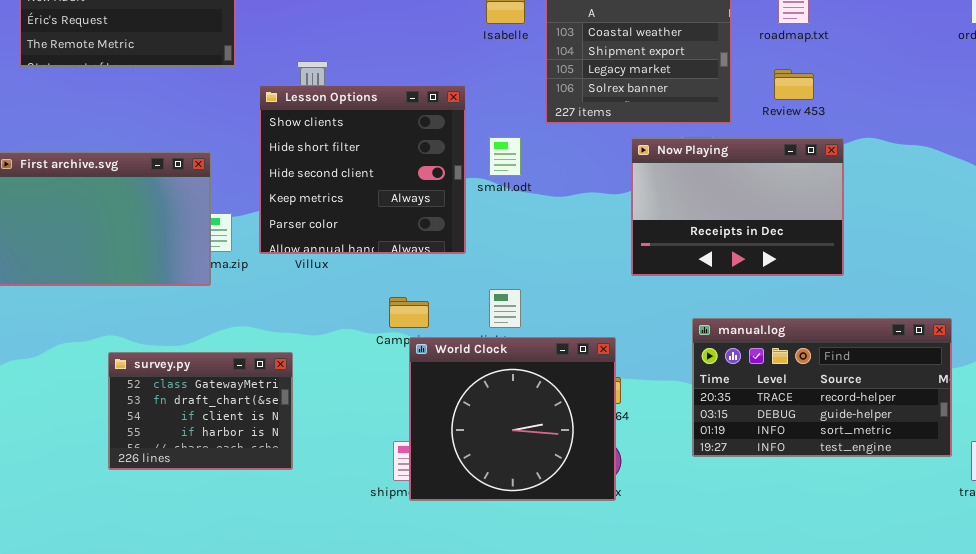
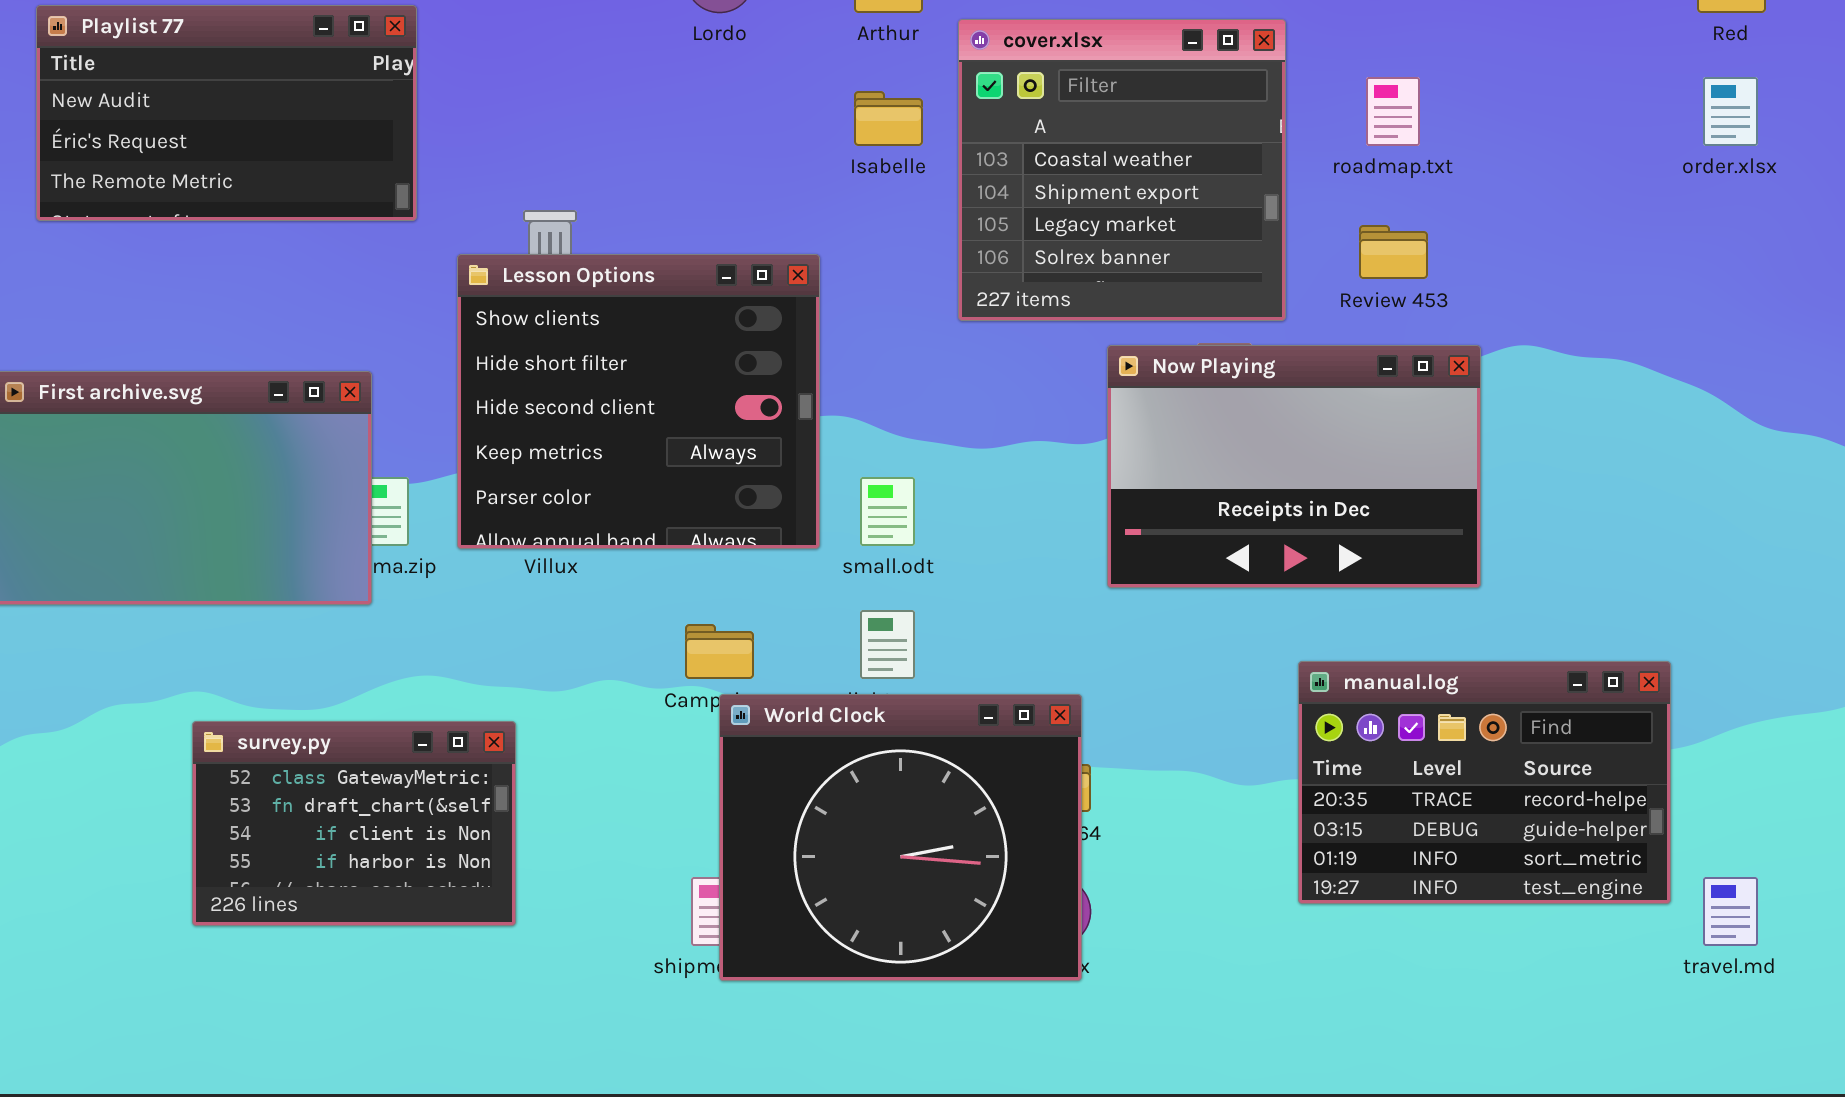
small.odt: [489,137,521,176] -> [860,477,915,546], moved
manual.log: [692,318,952,457] -> [1298,661,1671,904], resized

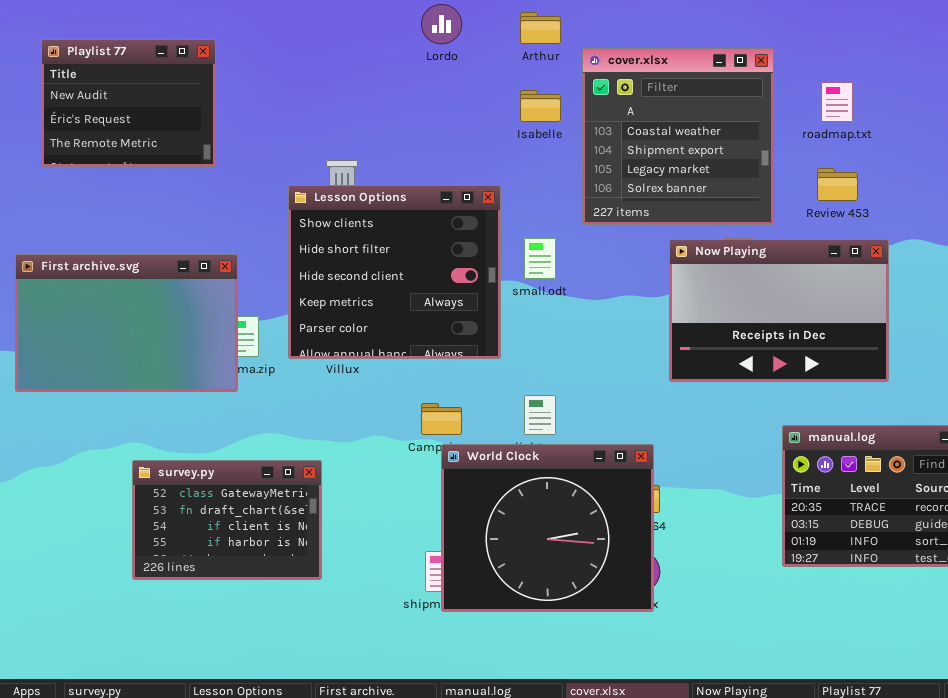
Playlist 77: [36,5,417,221] -> [41,39,216,167], resized
small.odt: [860,477,915,546] -> [524,238,556,279], moved

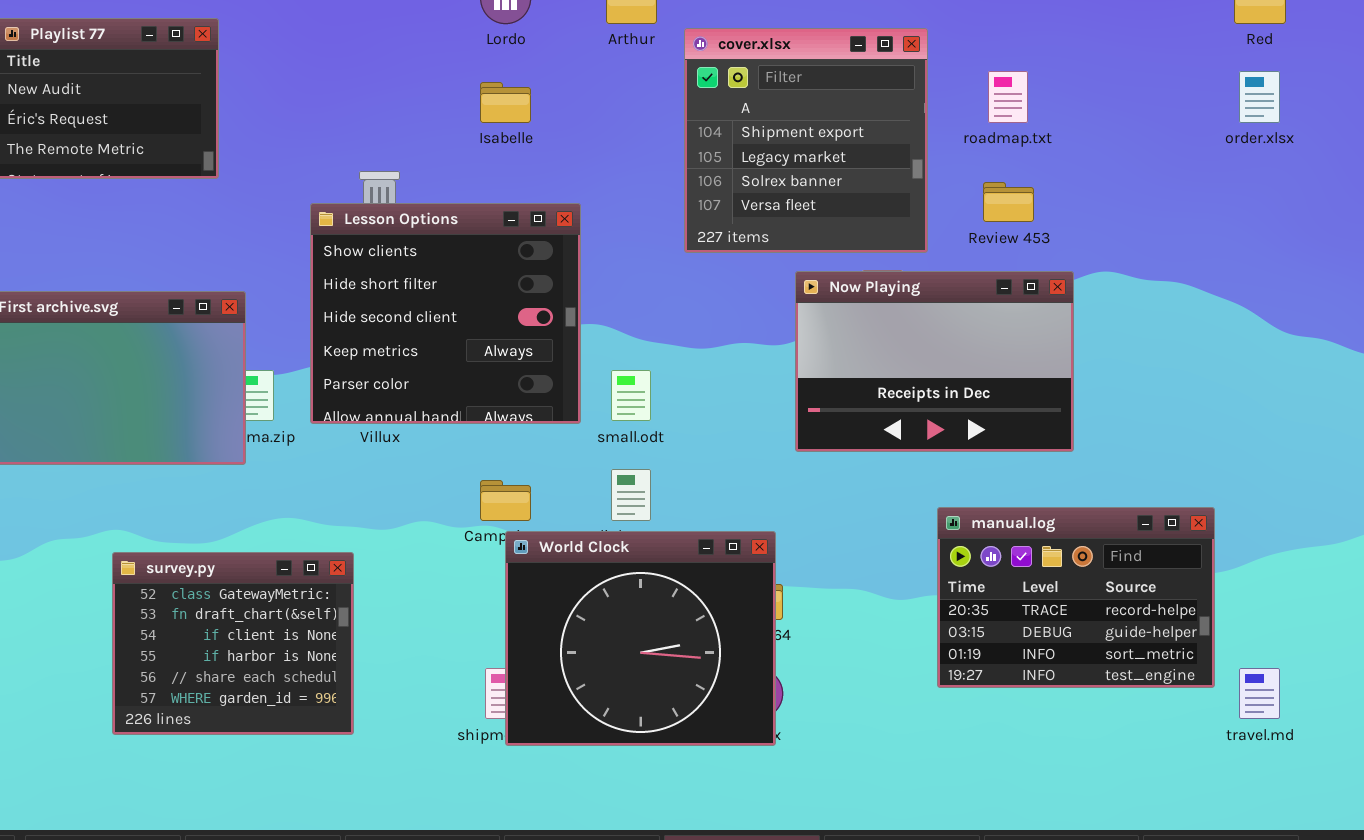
cover.xlsx: [582,48,774,225] -> [684,28,928,253], scrolled down 1 row
Isabelle: [520,90,561,122] -> [480,82,531,123], moved
small.odt: [524,238,556,279] -> [611,370,651,421], moved
survey.py: [132,460,322,580] -> [112,552,354,735], resized

